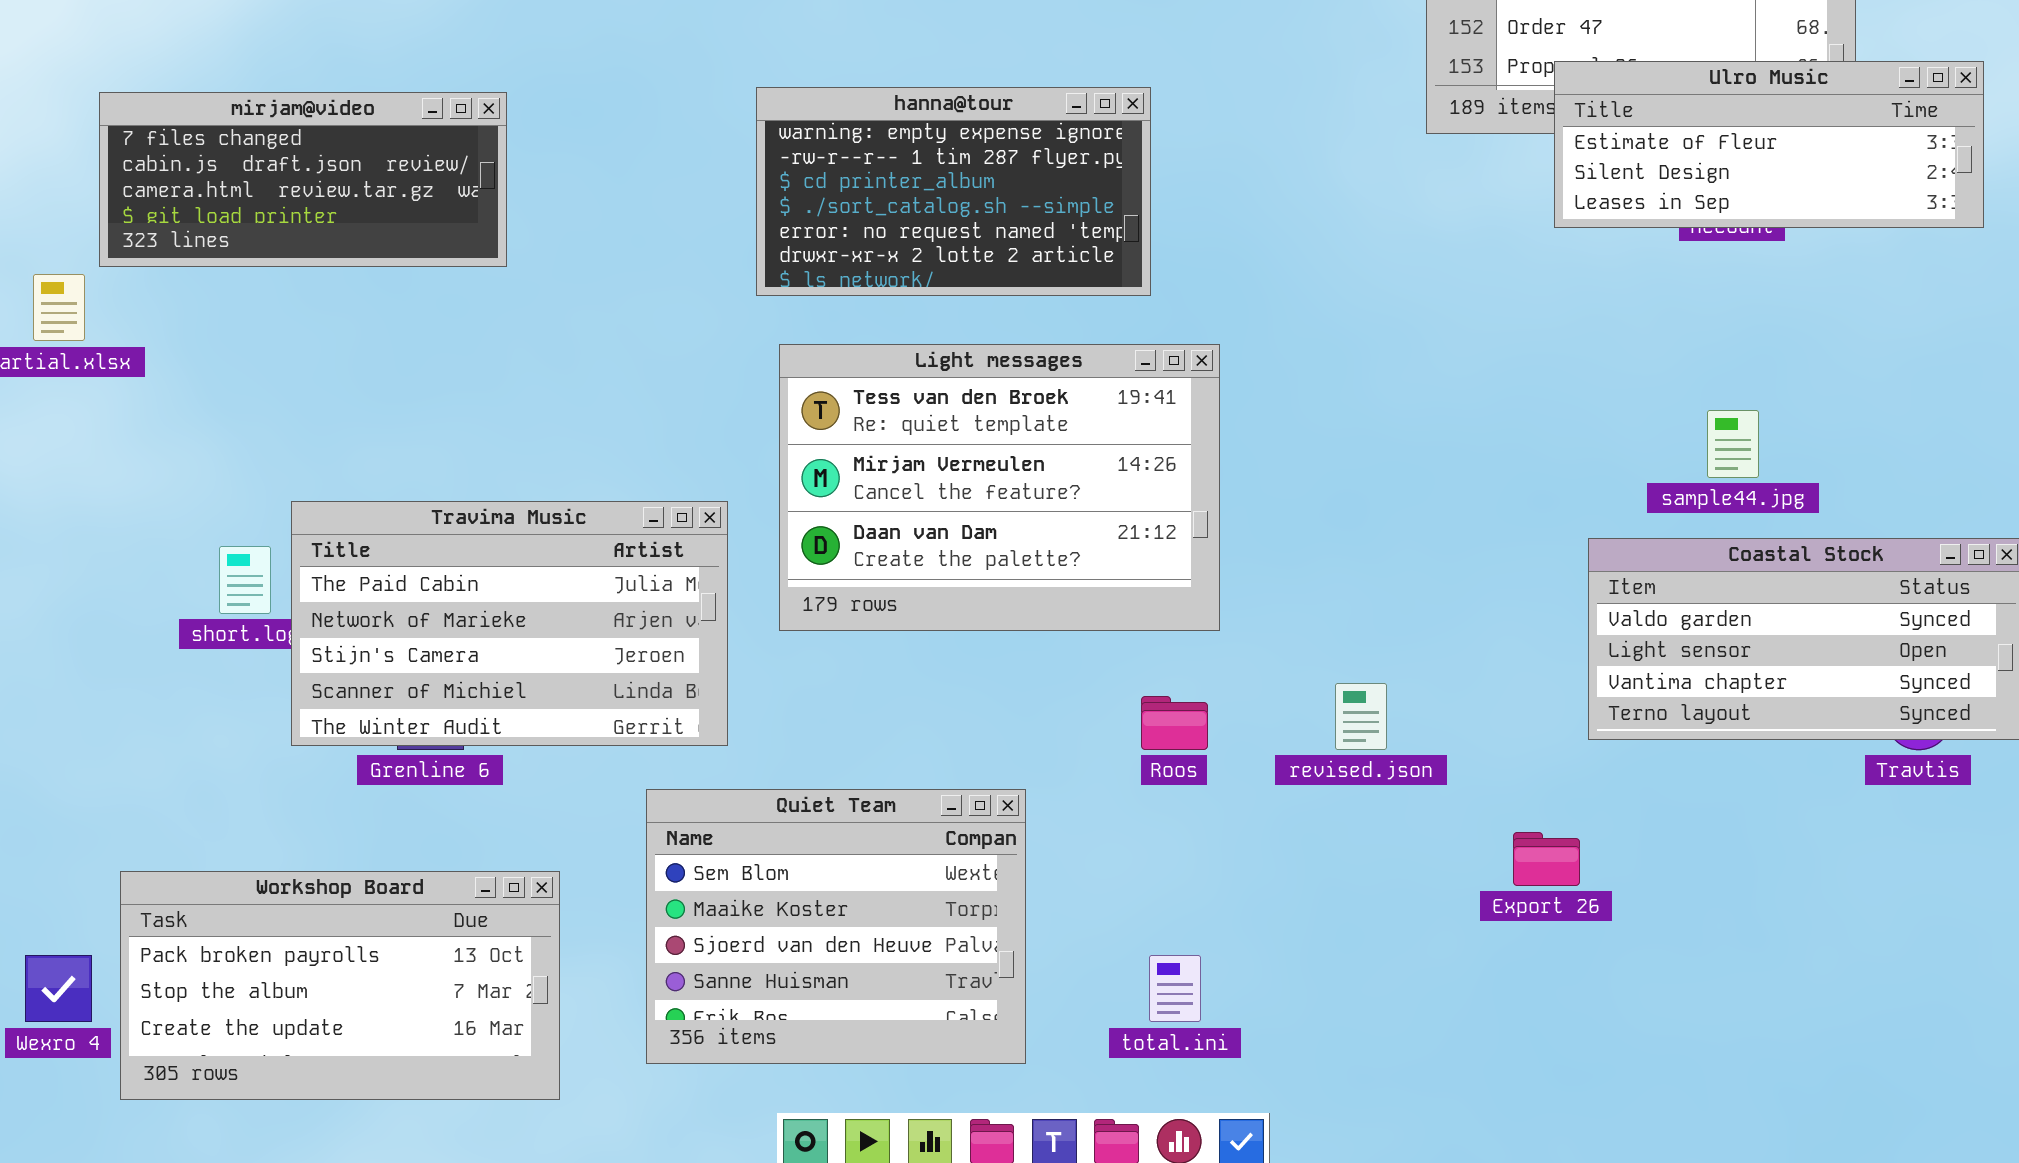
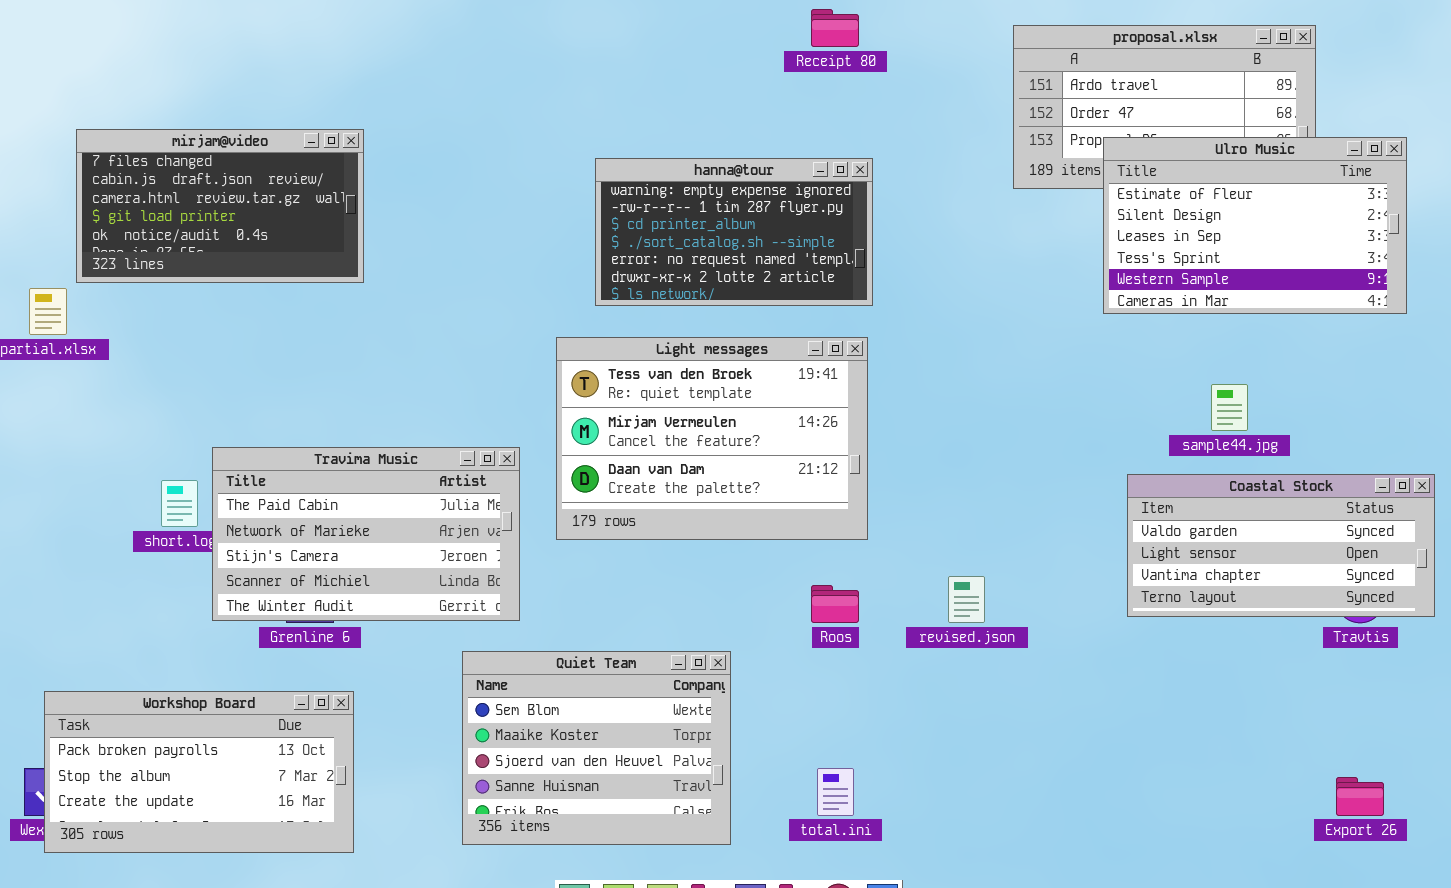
Ulro Music: [1554,61,1984,228] -> [1103,137,1407,314], resized
hanna@tour: [756,87,1151,296] -> [595,158,873,306], moved
mirjam@video: [99,92,507,267] -> [76,129,364,283], resized
Export 26: [1513,832,1580,886] -> [1336,777,1384,816], moved
Workshop Board: [120,871,560,1100] -> [44,691,354,853], moved

